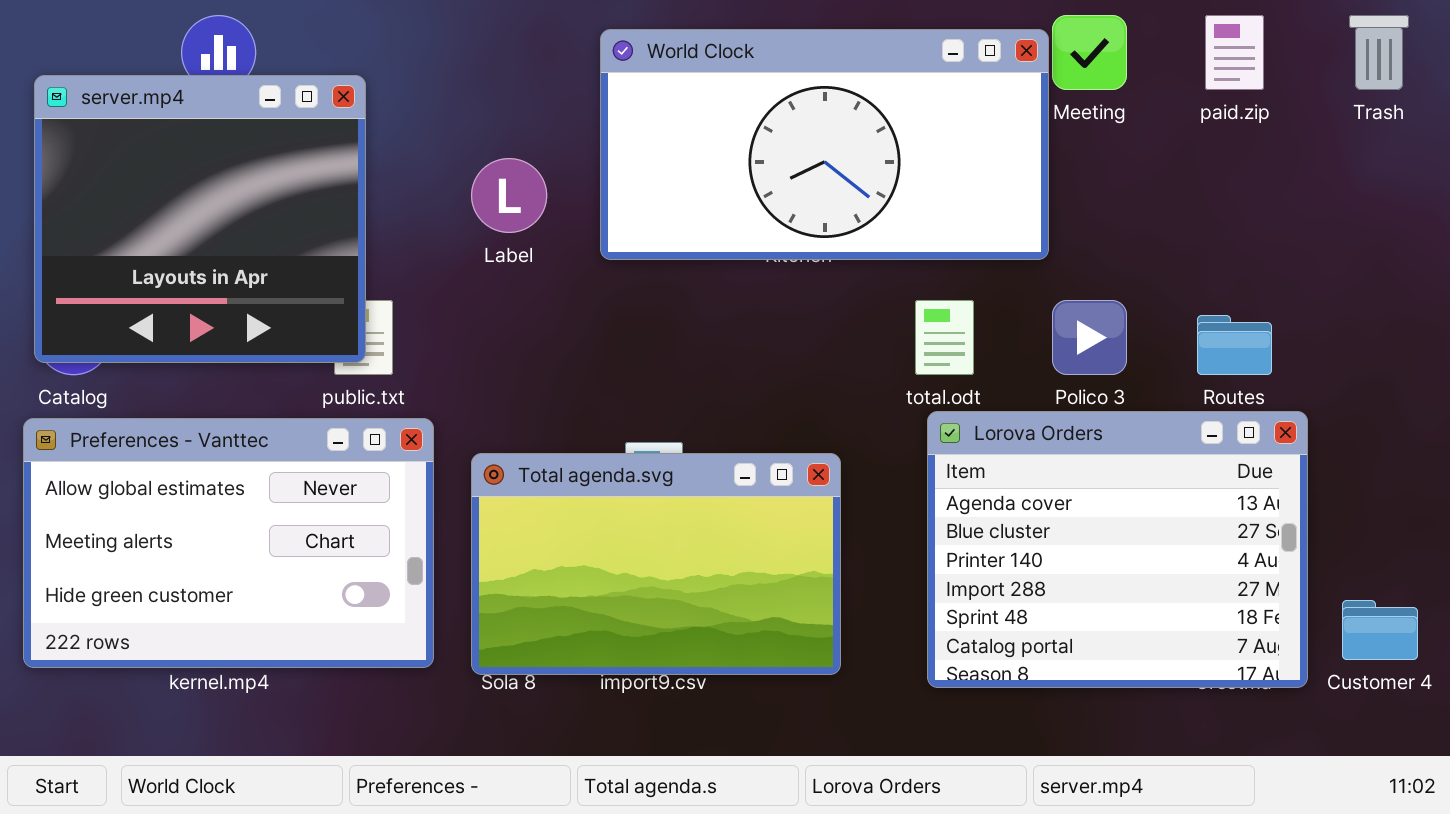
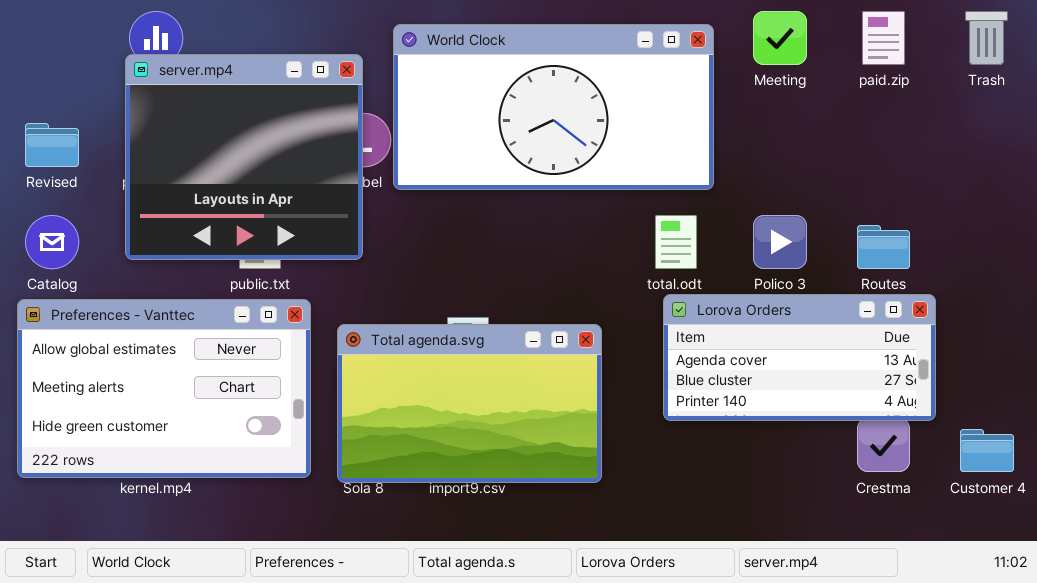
World Clock: [600,29,1049,260] -> [393,24,714,190], moved
server.mp4: [34,75,366,363] -> [125,54,363,260], moved
Lorova Orders: [927,411,1308,688] -> [663,294,936,421], resized

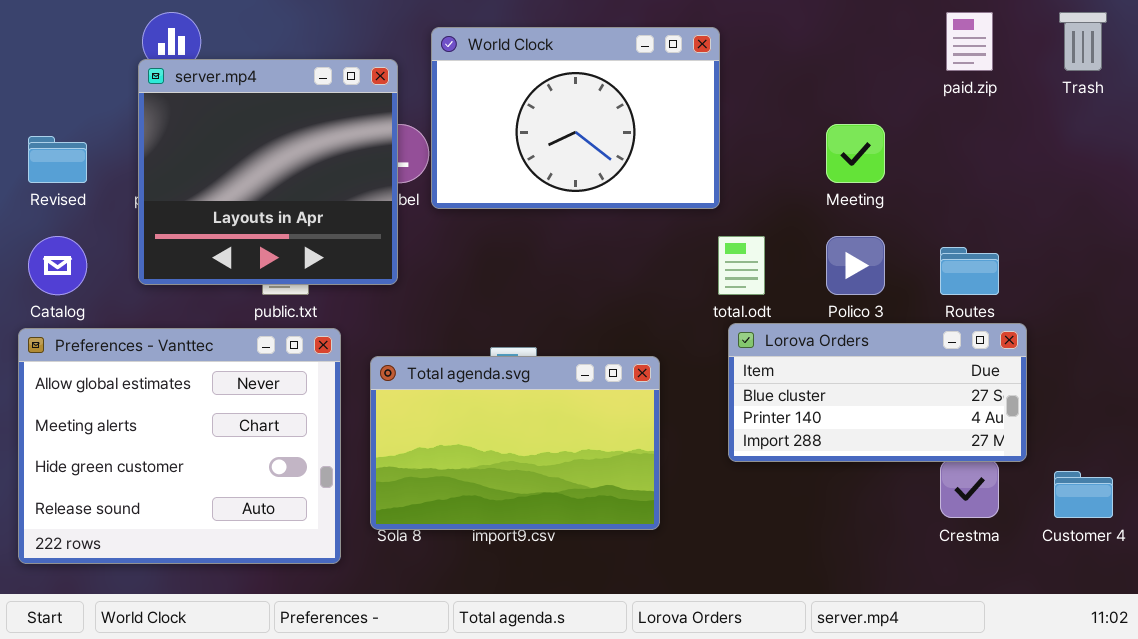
Meeting: [753,11,807,65] -> [826,124,885,183], moved
World Clock: [393,24,714,190] -> [431,27,720,209], resized
Lorova Orders: [663,294,936,421] -> [728,323,1027,462], scrolled down 1 row
Preferences - Vanttec: [17,299,311,478] -> [18,328,341,564], resized

